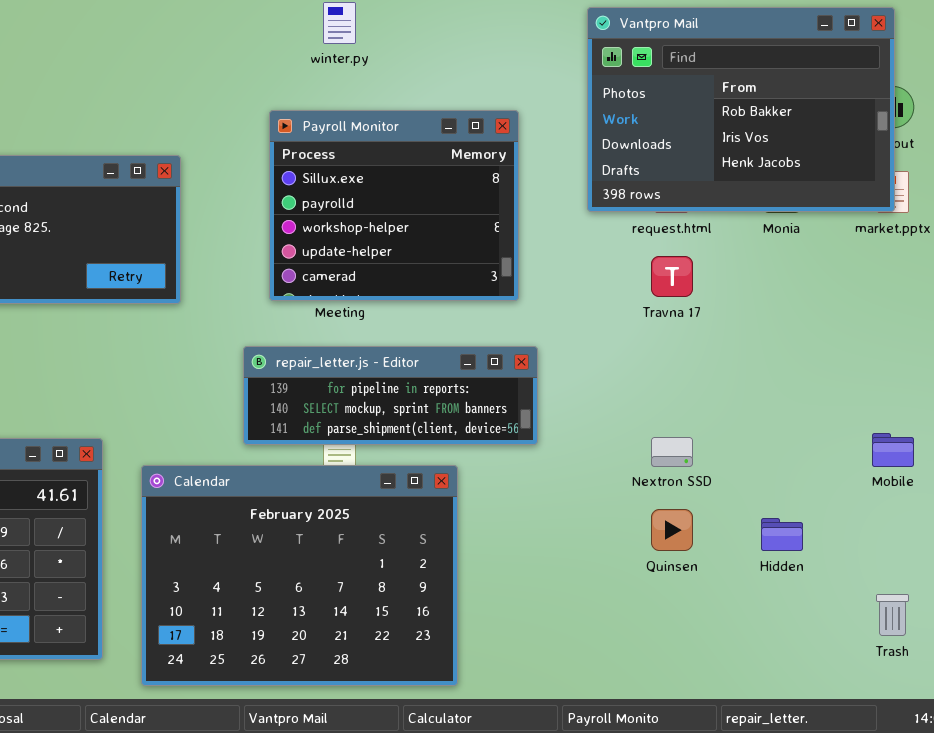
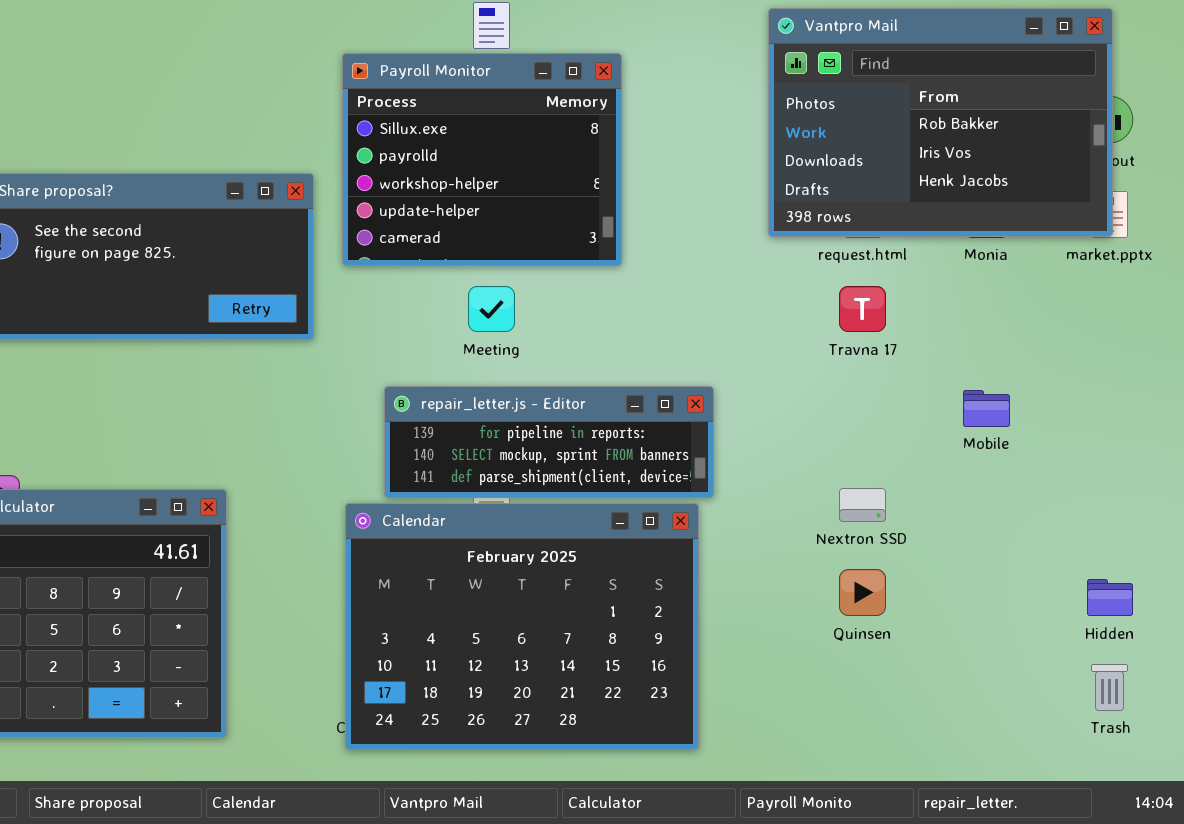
Payroll Monitor: [269,110,519,301] -> [342,53,622,266], moved
Mobile: [872,433,914,467] -> [963,390,1010,427], moved
Calendar: [141,465,458,686] -> [345,503,699,750], moved
Hidden: [761,518,803,551] -> [1087,579,1133,616], moved

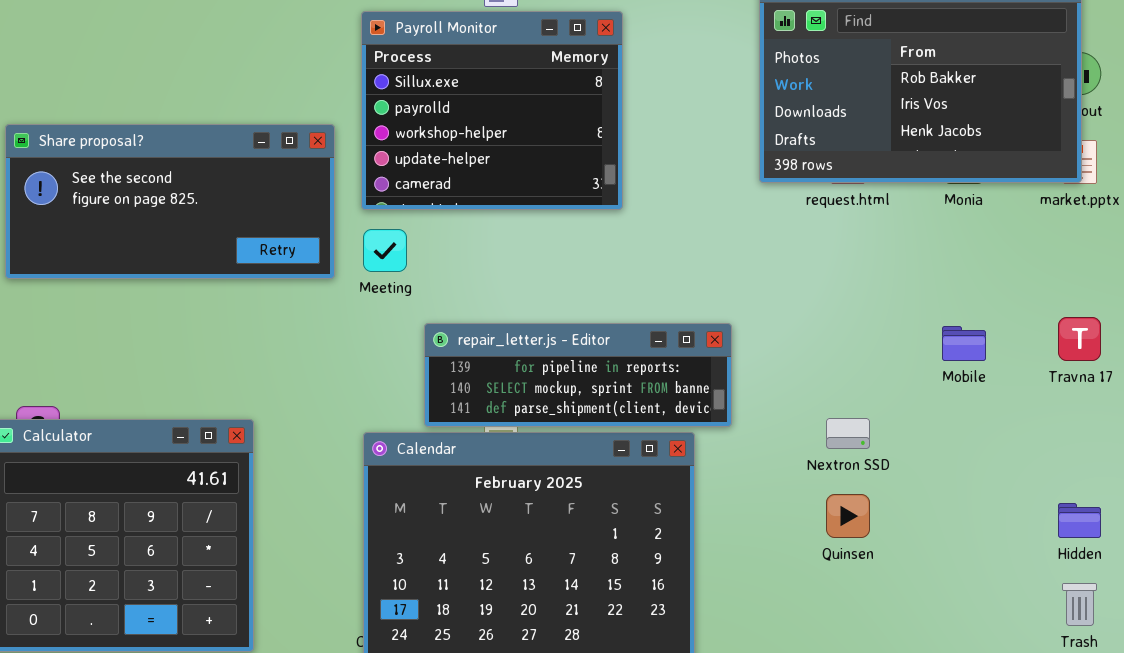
Meeting: [468,286,515,332] -> [363,229,407,272], moved
Travna 17: [839,286,886,332] -> [1058,317,1101,361], moved
repair_letter.js - Editor: [384,386,714,498] -> [424,323,732,427], moved

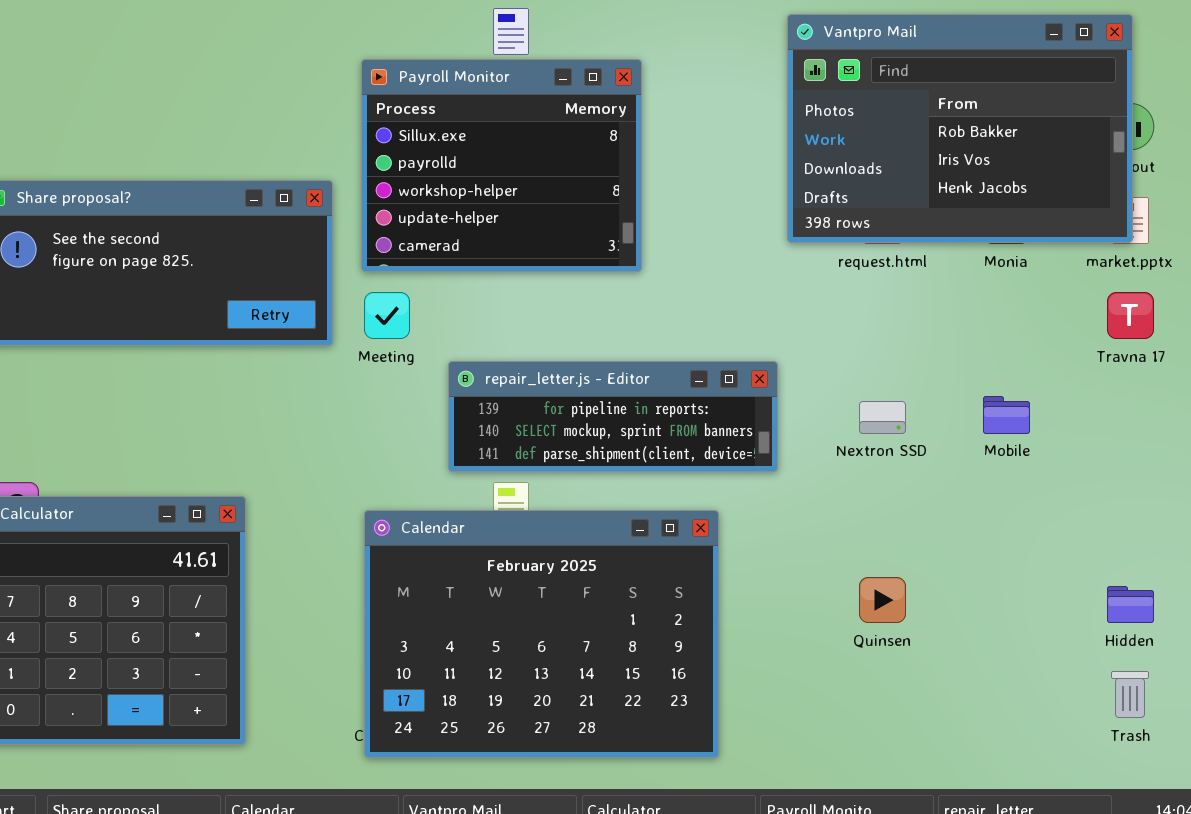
Travna 17: [1058,317,1101,361] -> [1107,292,1154,339], moved
repair_letter.js - Editor: [424,323,732,427] -> [448,361,778,472], moved
Nextron SSD: [826,418,870,449] -> [859,401,906,434], moved

